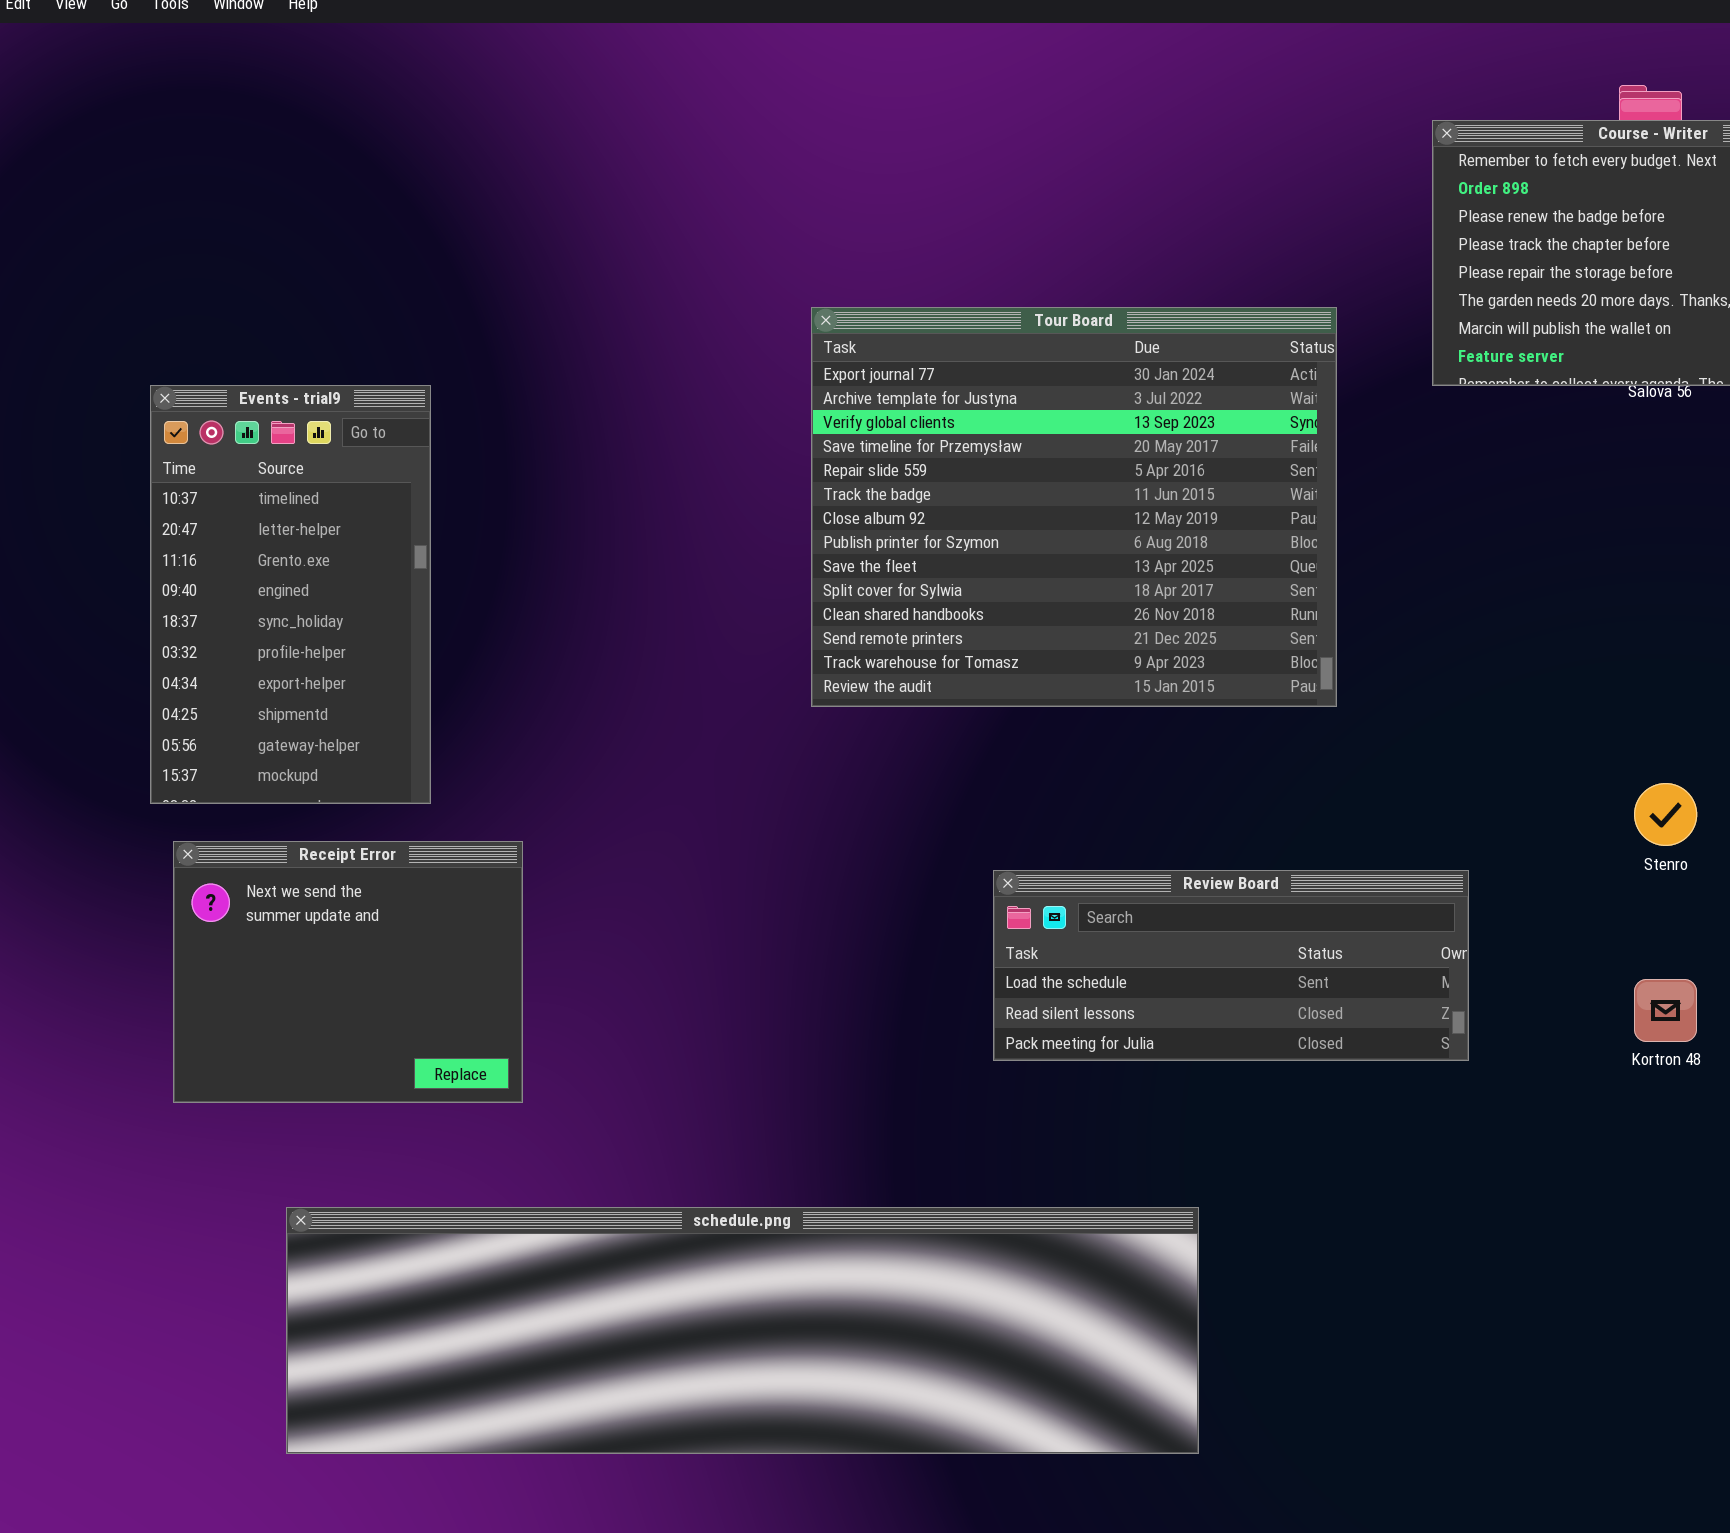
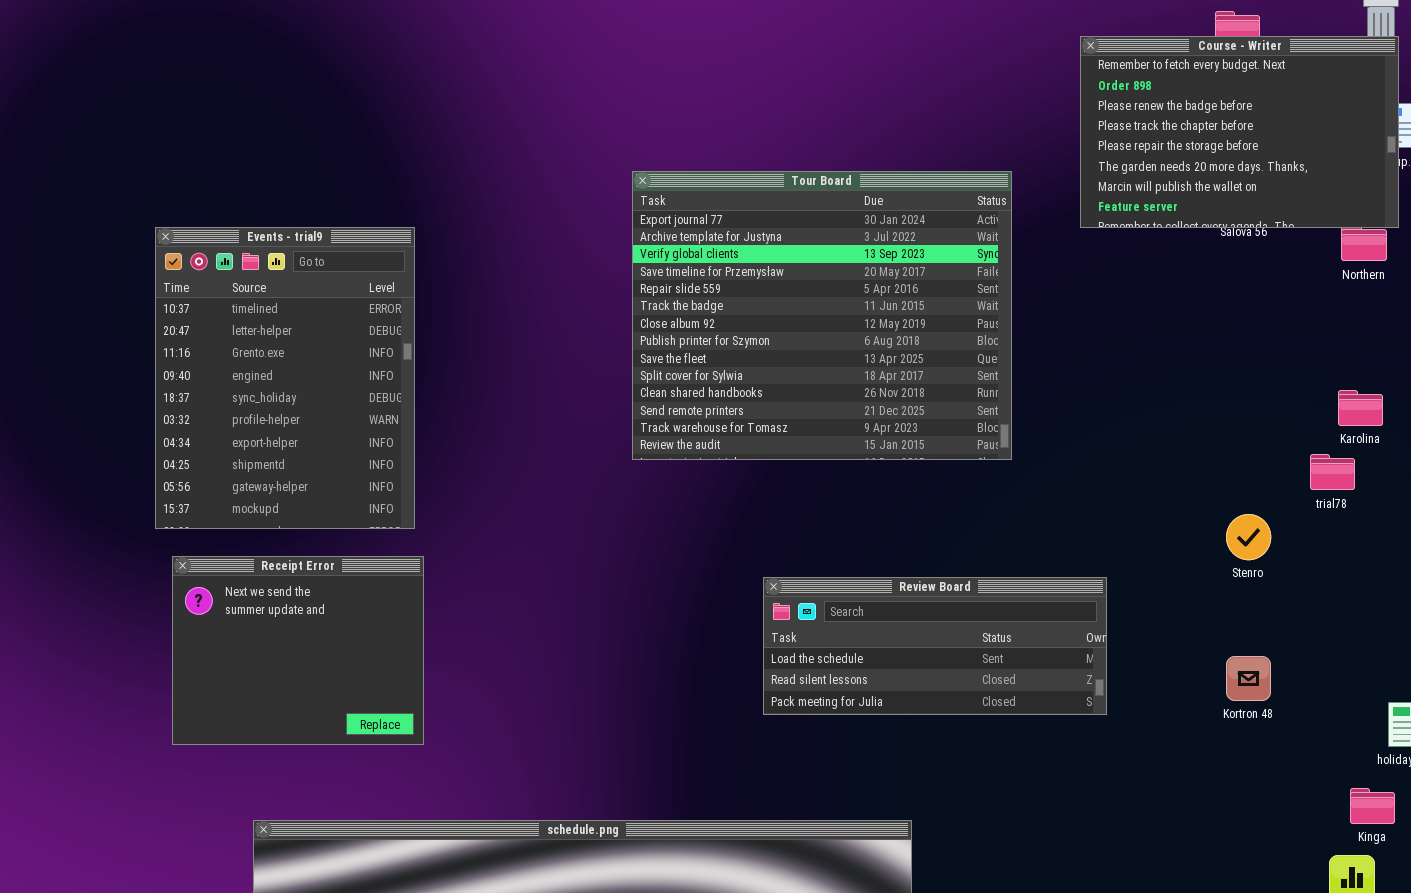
Events - trial9: [150,385,431,804] -> [155,227,415,529], resized

